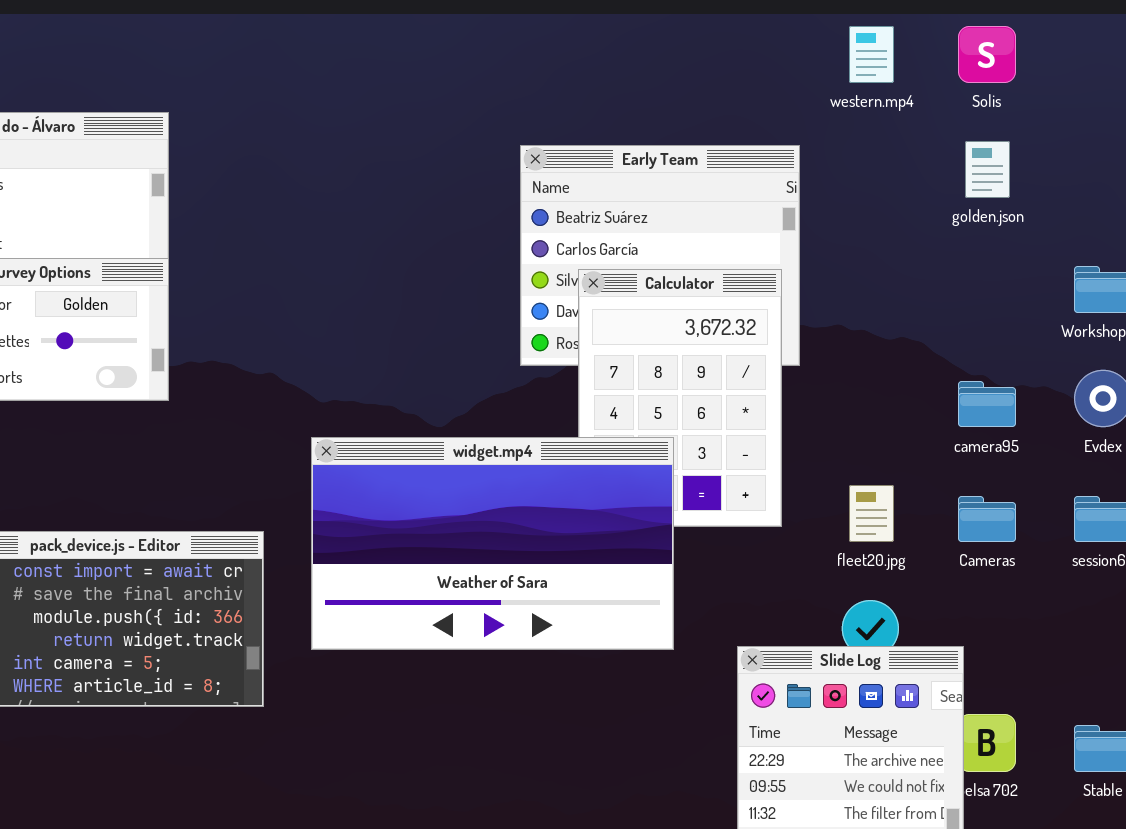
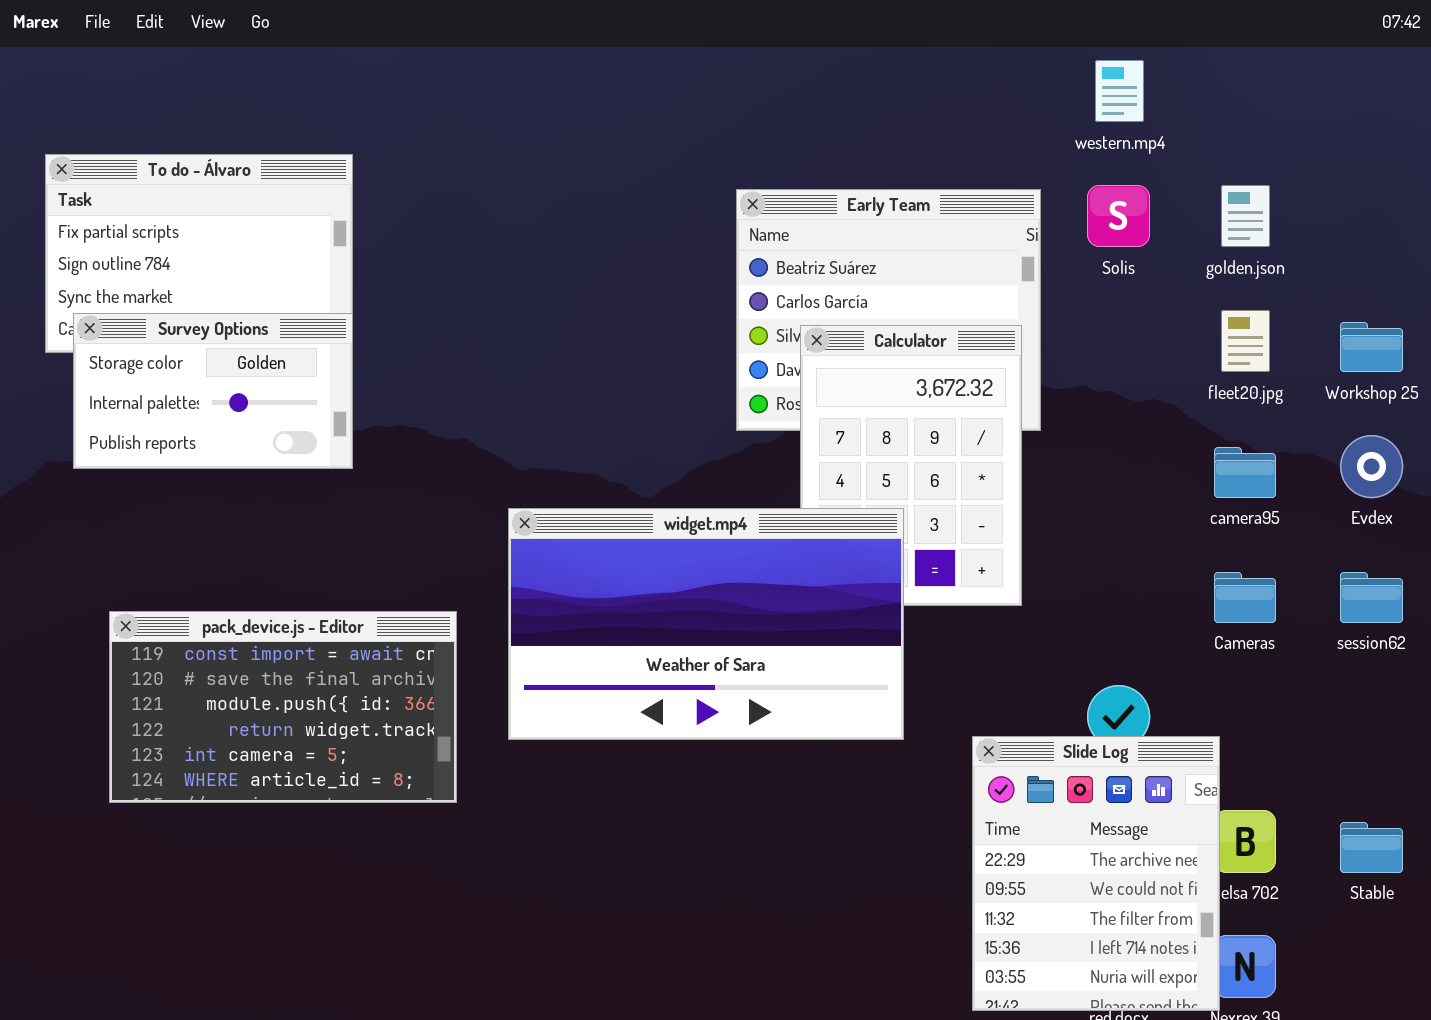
Solis: [958,26,1016,83] -> [1087,185,1150,247], moved
fleet20.jpg: [849,485,894,542] -> [1221,310,1270,372], moved

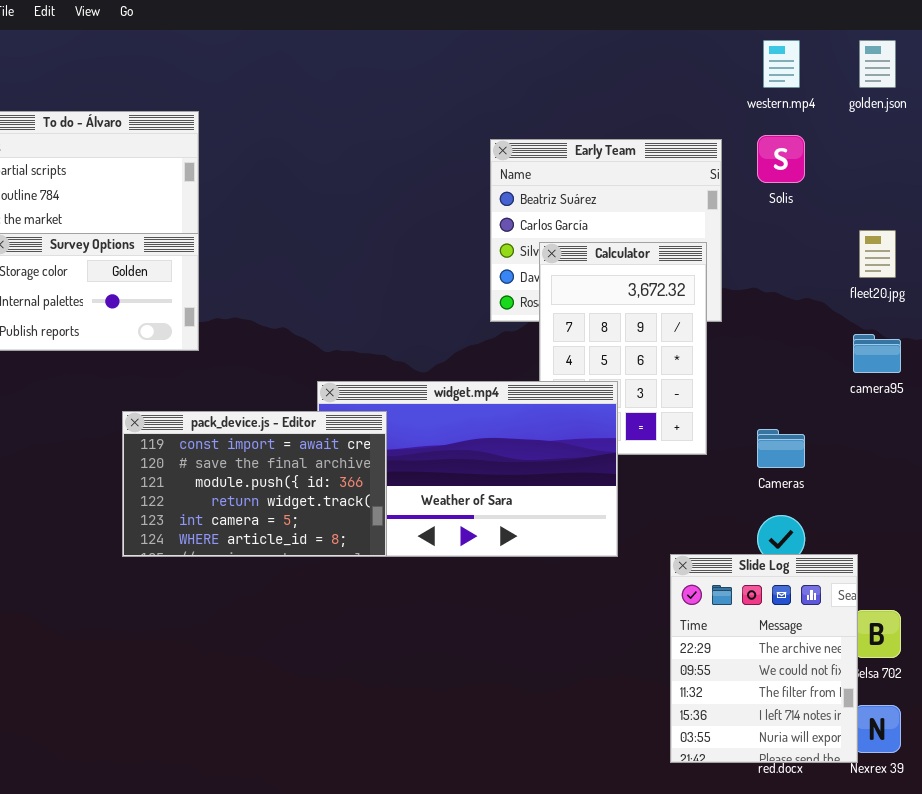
golden.json: [1221,185,1270,247] -> [859,40,896,88], moved
Cameras: [1214,572,1276,623] -> [757,429,805,468], moved
pack_device.js - Editor: [109,611,457,803] -> [122,411,387,557], moved

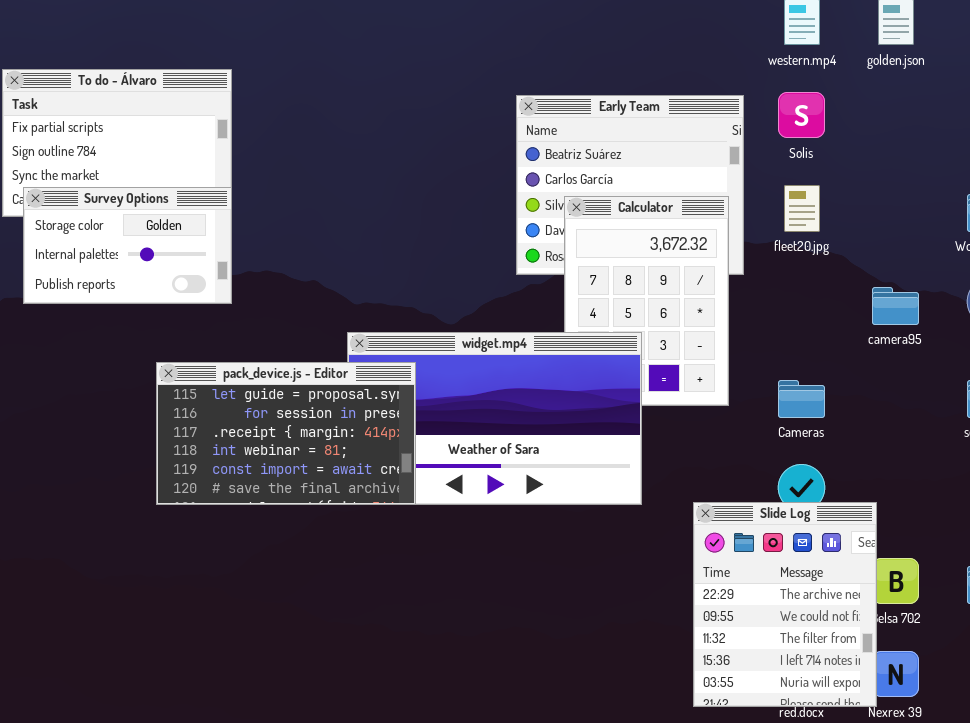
fleet20.jpg: [859,230,896,278] -> [784,185,820,232], moved
pack_device.js - Editor: [122,411,387,557] -> [156,362,416,505], scrolled up 4 rows

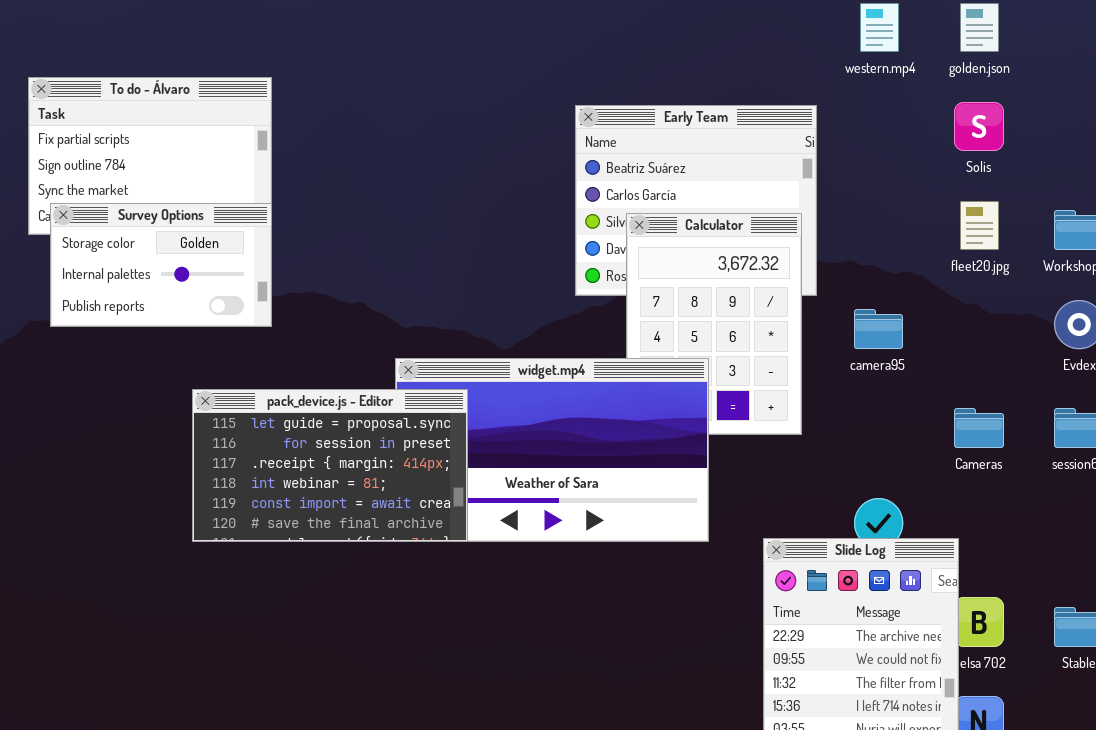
Solis: [778,92,825,138] -> [954,102,1004,151], moved
fleet20.jpg: [784,185,820,232] -> [960,201,999,250], moved
camera95: [872,287,919,325] -> [854,309,903,349], moved
Cameras: [778,380,825,418] -> [954,408,1004,448], moved

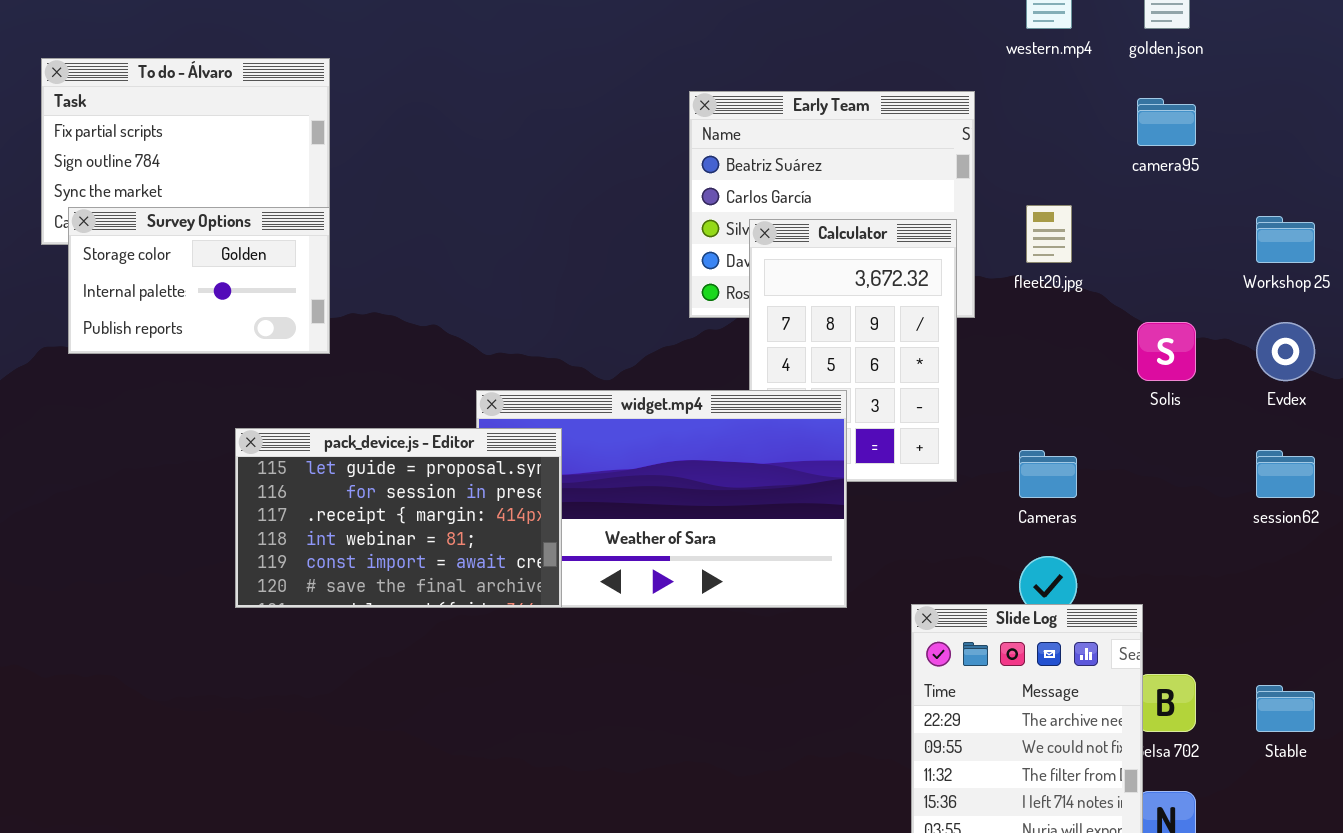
Solis: [954,102,1004,151] -> [1137,322,1196,381], moved
fleet20.jpg: [960,201,999,250] -> [1026,205,1072,263], moved
camera95: [854,309,903,349] -> [1137,98,1196,146], moved
Cameras: [954,408,1004,448] -> [1019,450,1077,498], moved

